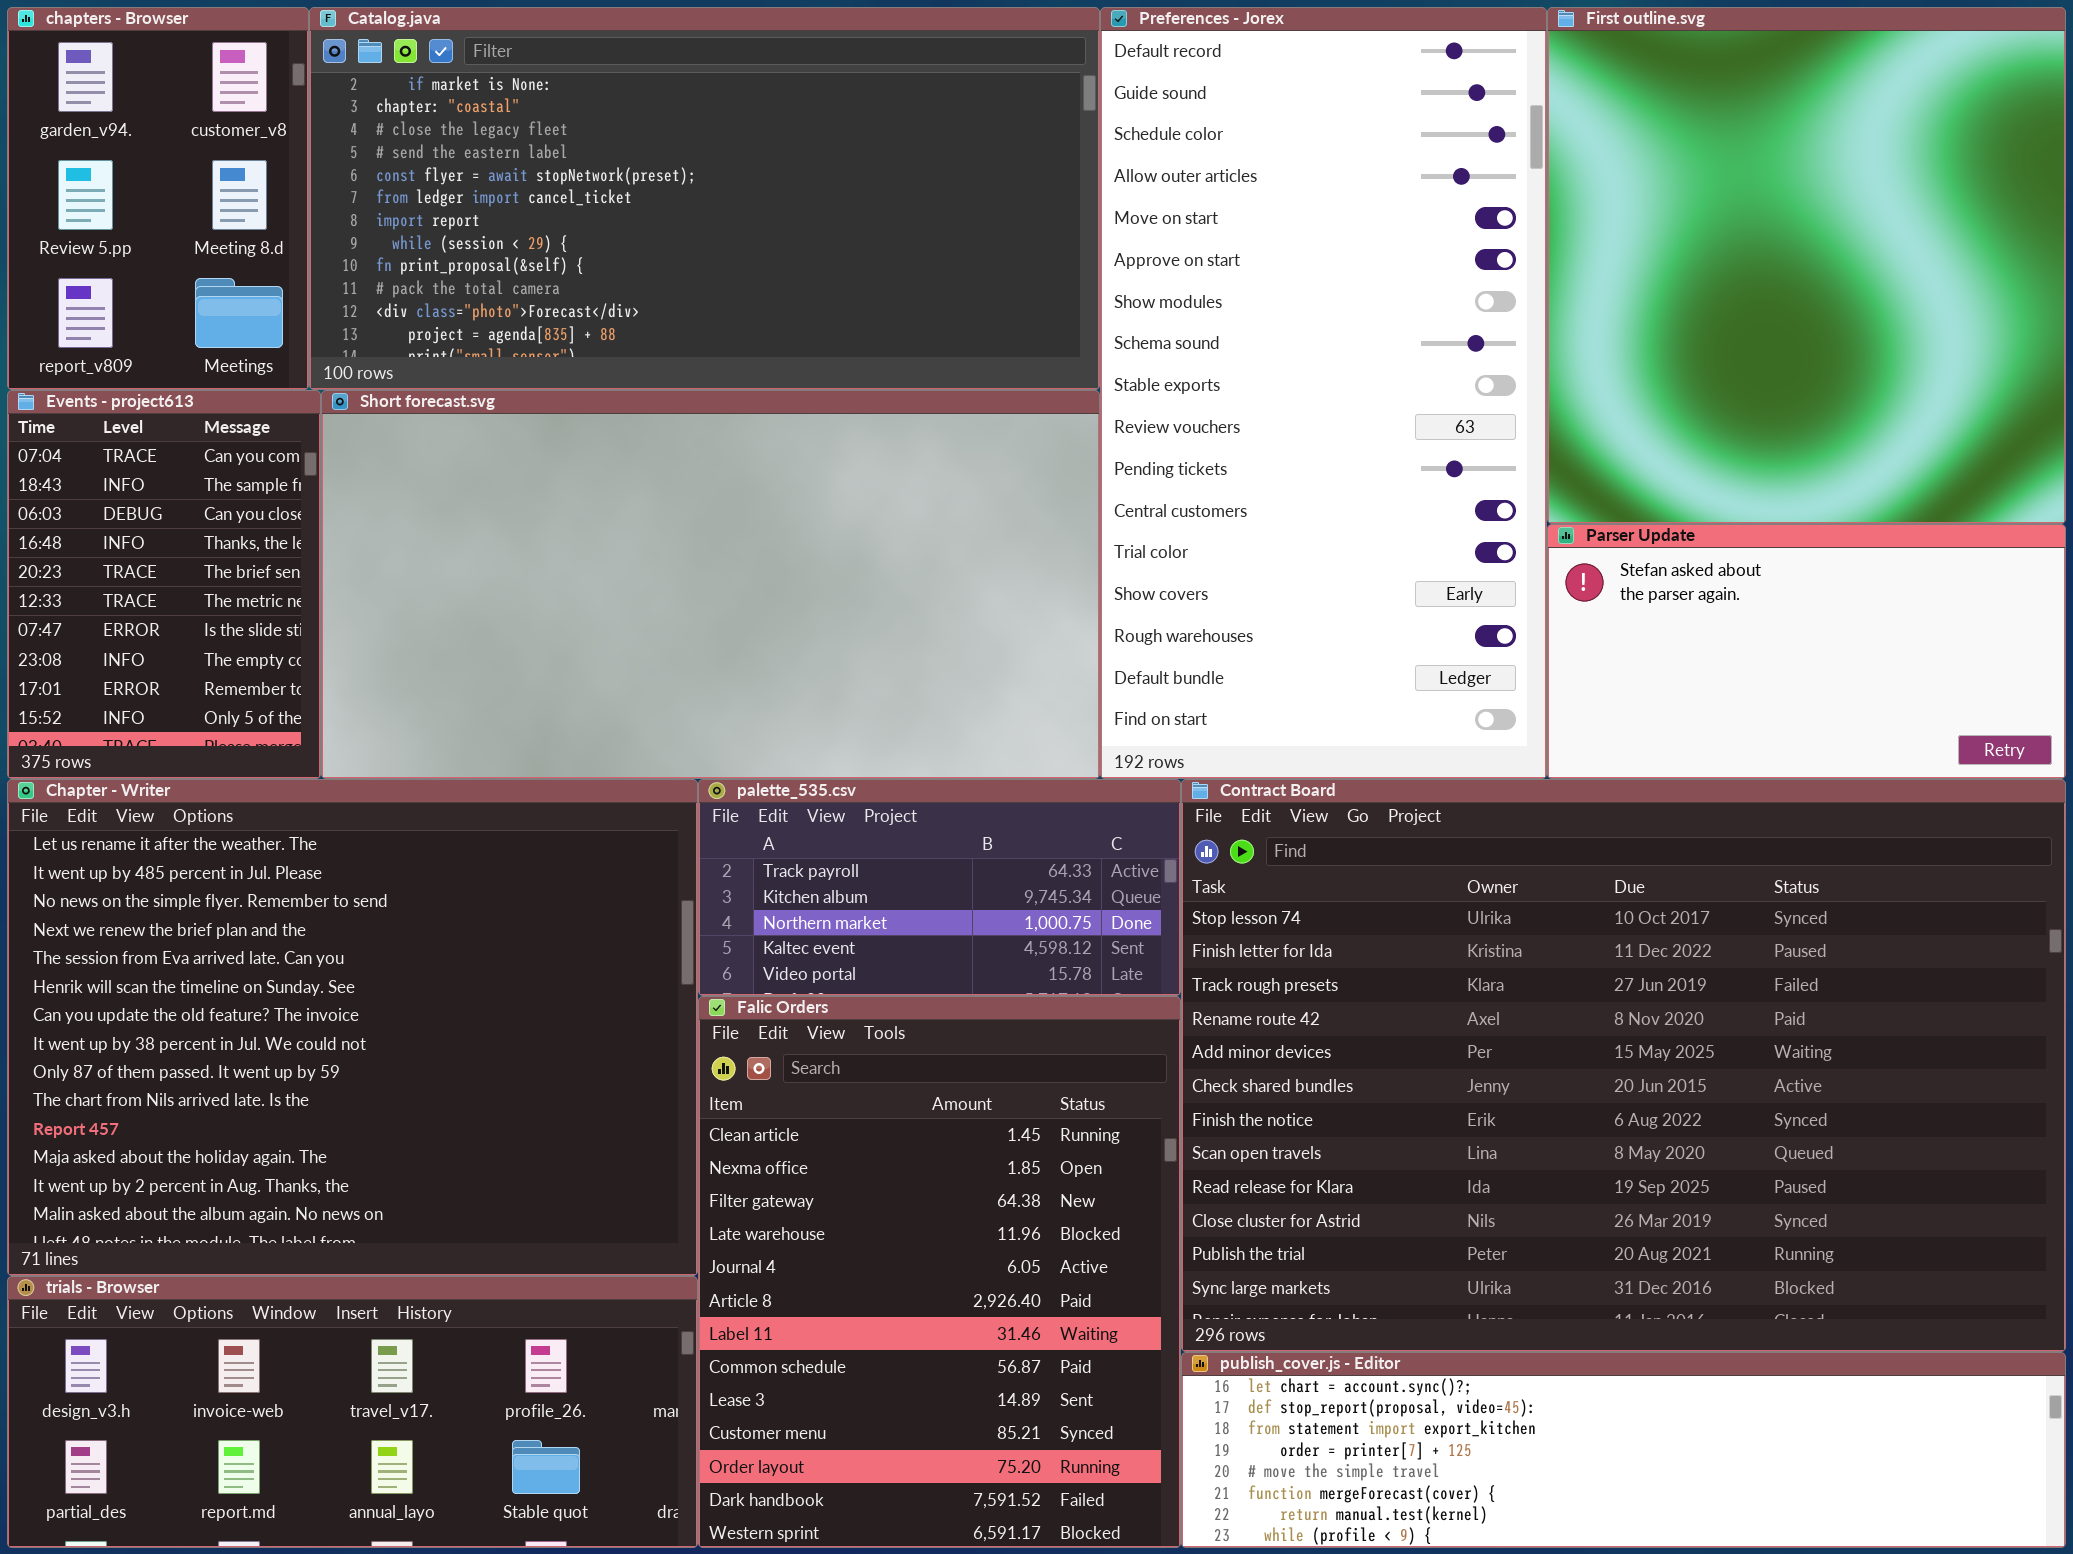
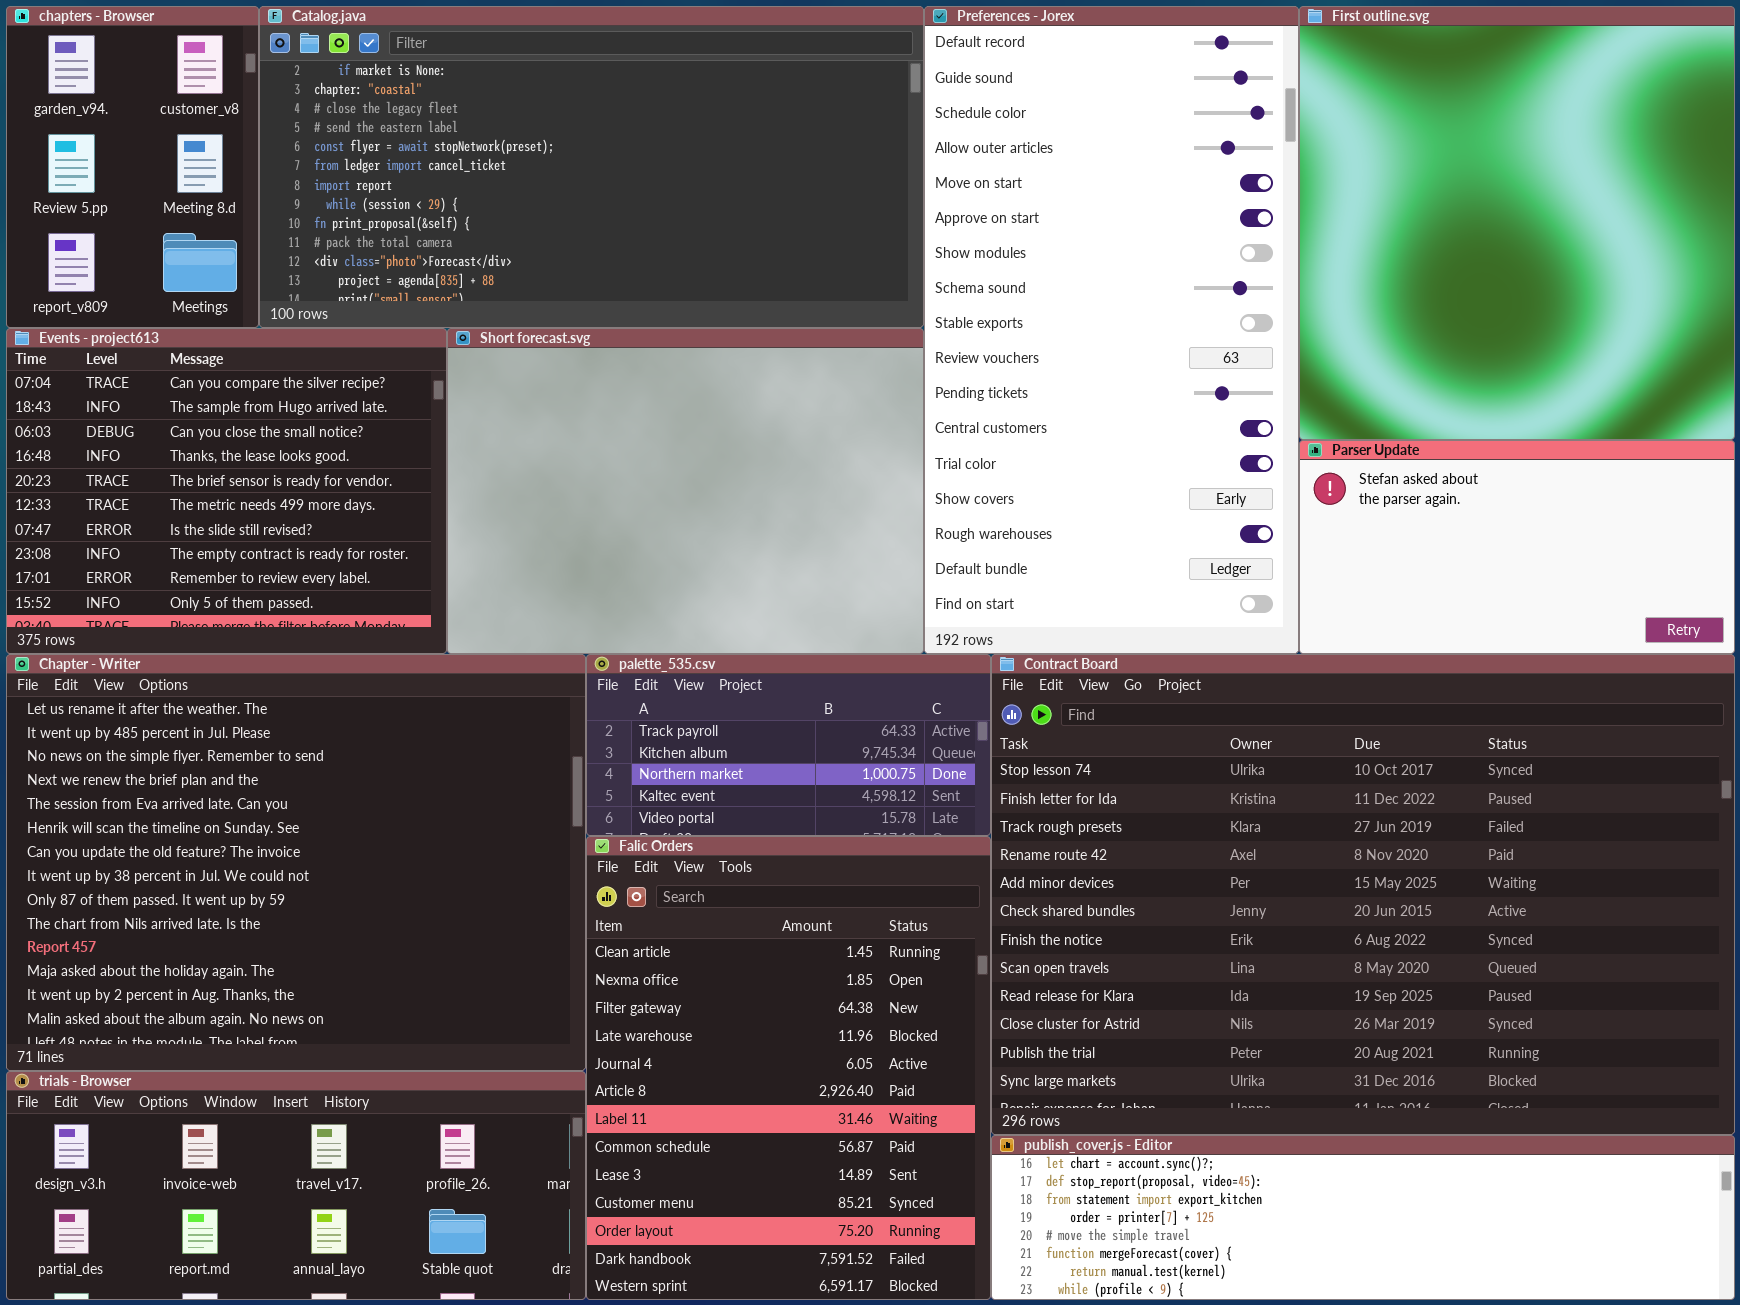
Events - project613: [7,390,321,779] -> [6,328,447,654], resized
Short forecast.svg: [321,390,1100,779] -> [447,328,924,654], resized

